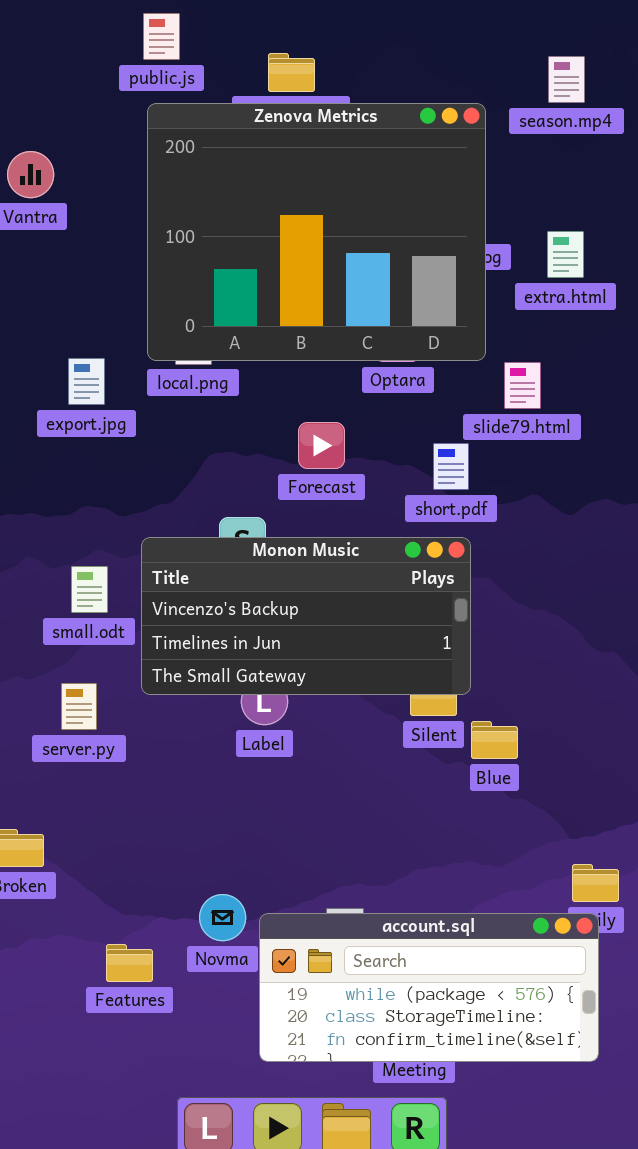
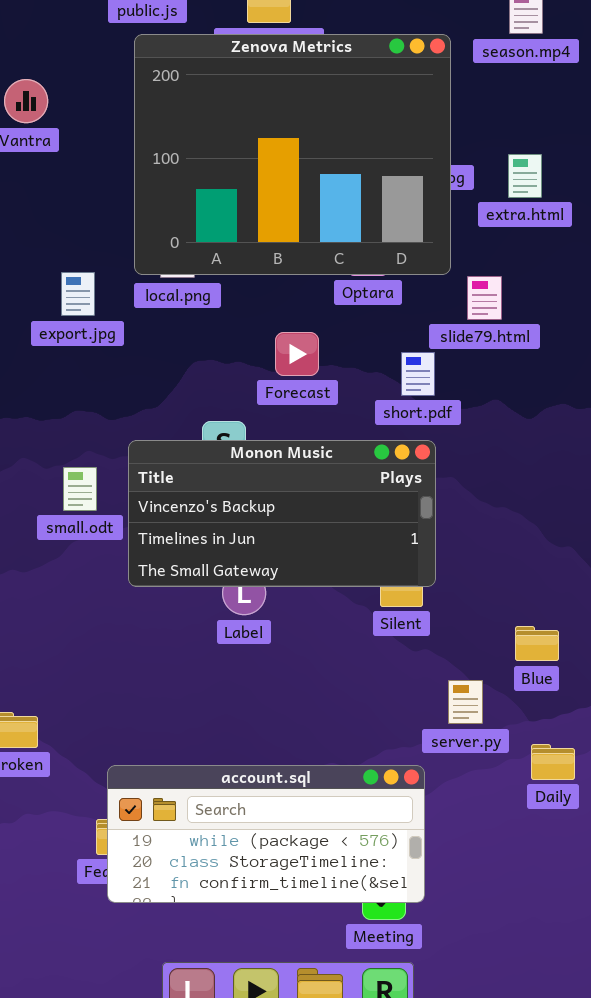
server.py: [61,683,97,730] -> [448,680,483,724], moved
Blue: [471,721,518,759] -> [515,626,559,661], moved
account.sql: [259,913,599,1062] -> [107,765,425,903], moved

